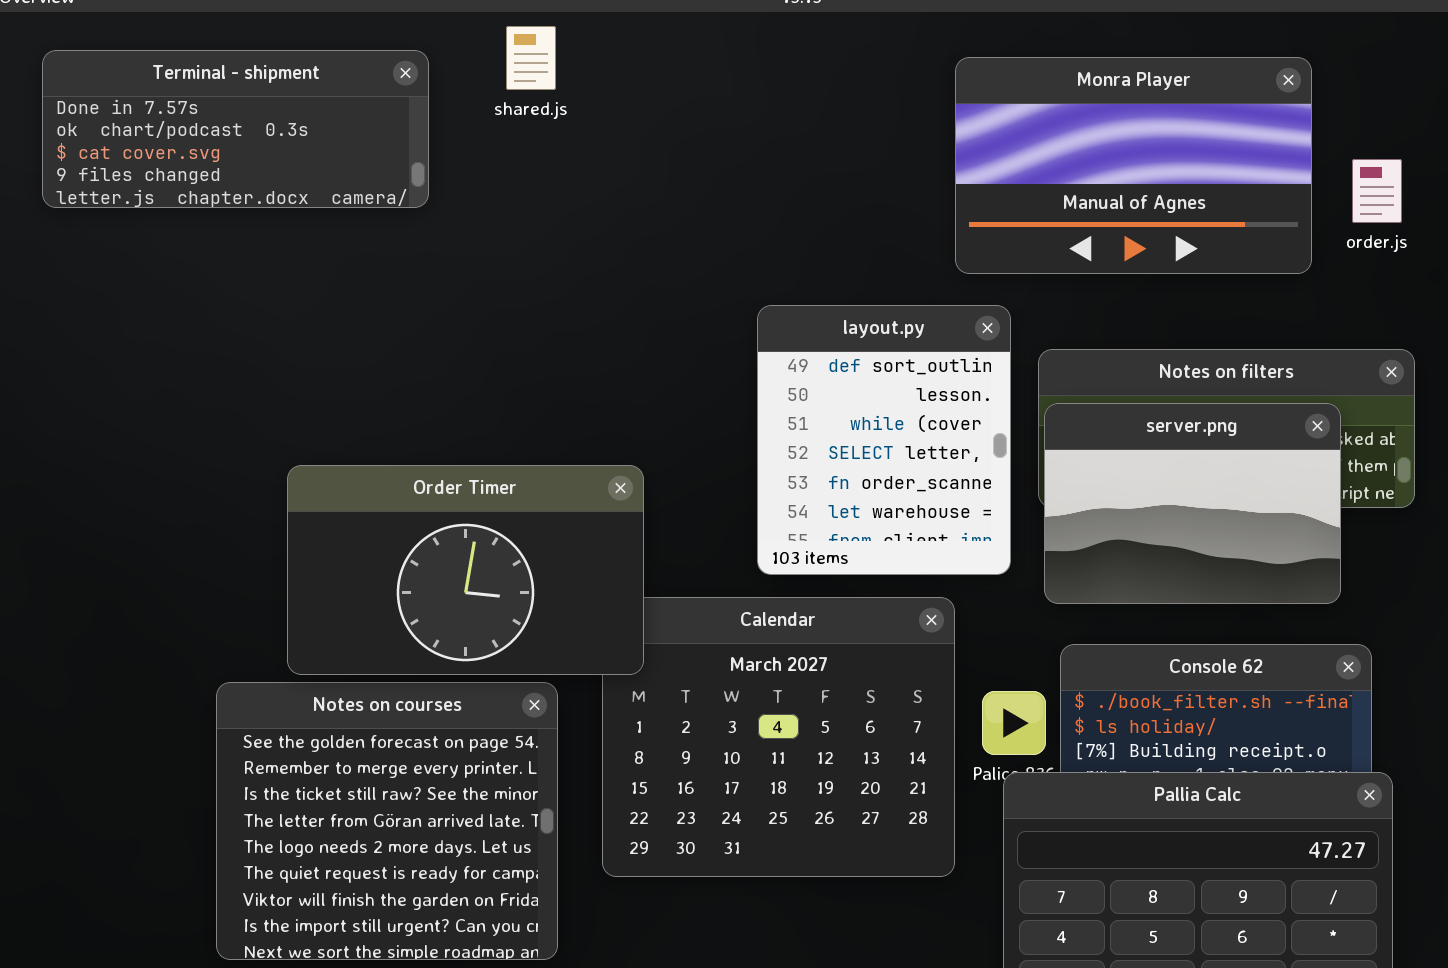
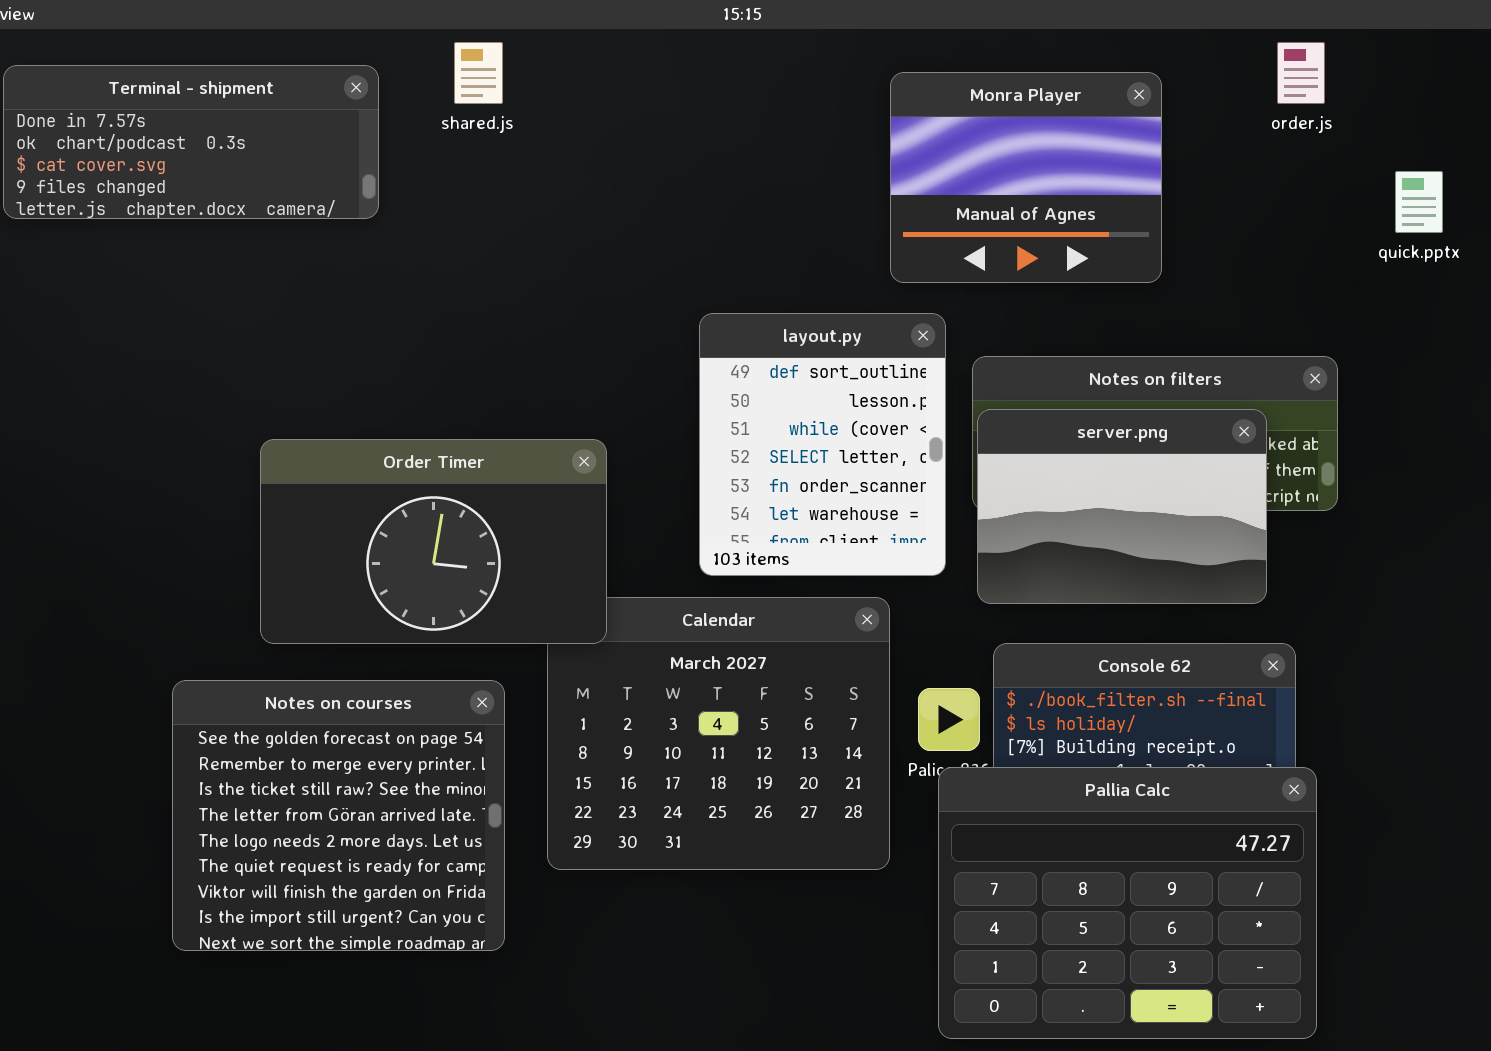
Monra Player: [955,57,1312,274] -> [890,72,1162,283], resized
order.js: [1352,159,1402,223] -> [1277,42,1325,104], moved
Order Timer: [287,465,644,675] -> [260,439,607,644], moved

